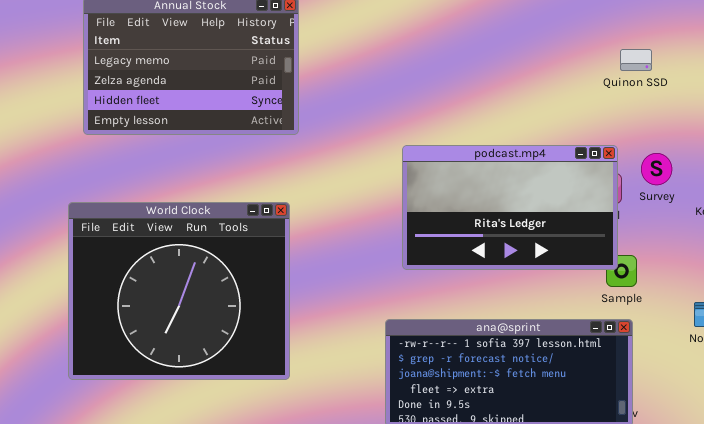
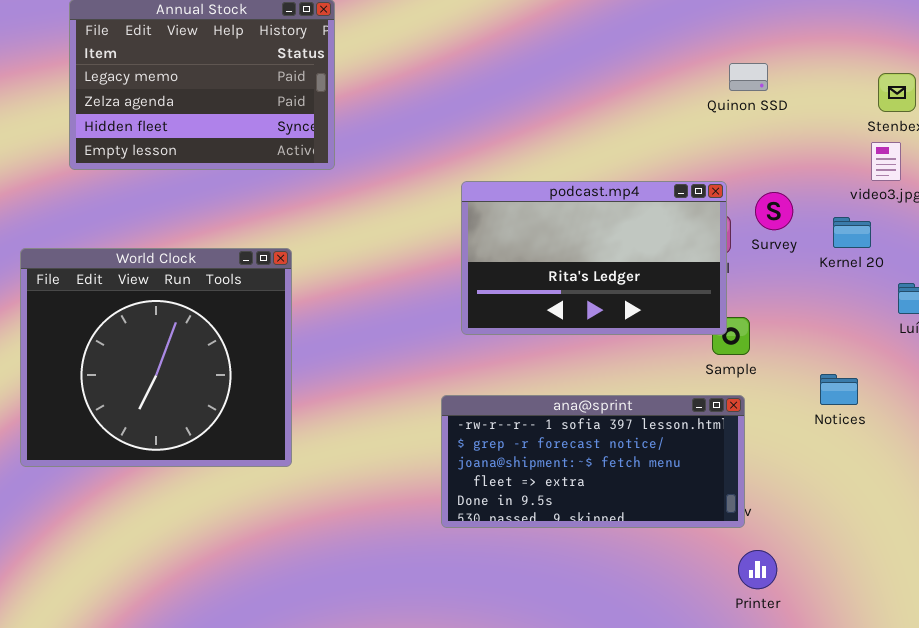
World Clock: [68,202,290,380] -> [20,248,292,467], moved

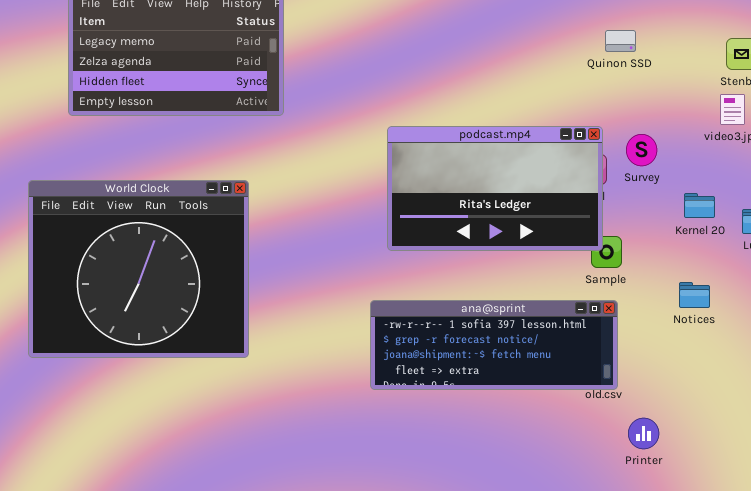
Kernel 20: [833,217,871,248] -> [684,193,715,218], moved
ana@sprint: [441,395,745,528] -> [370,300,618,390], resized
Printer: [738,550,777,589] -> [628,418,659,449], moved

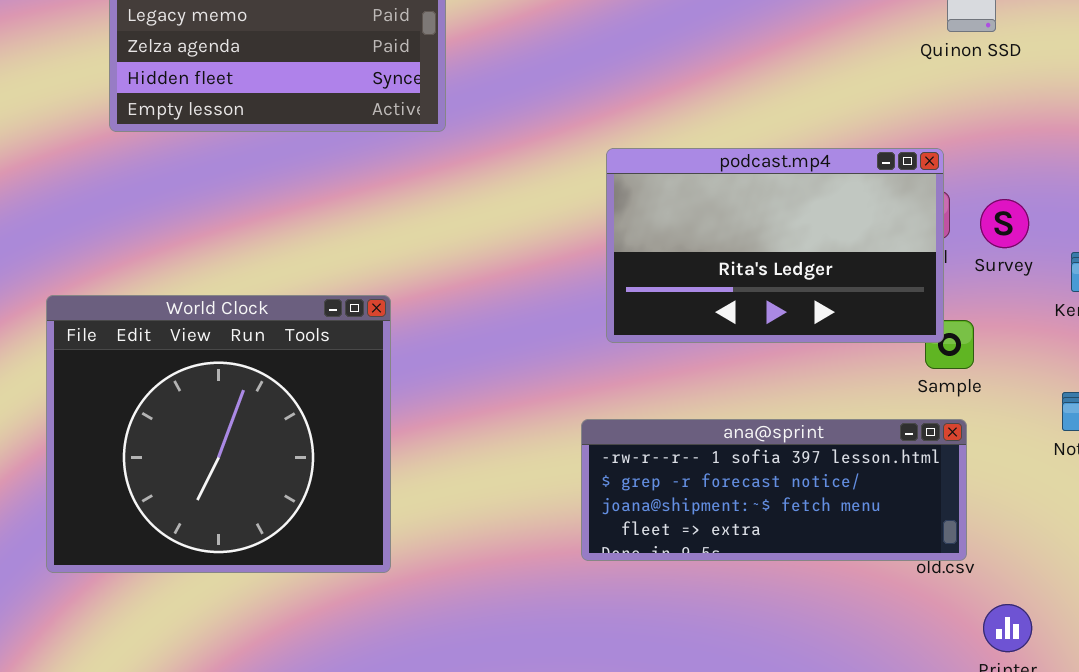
Survey: [626,134,657,166] -> [980,199,1029,248], moved
World Clock: [28,180,249,358] -> [46,295,391,573], moved

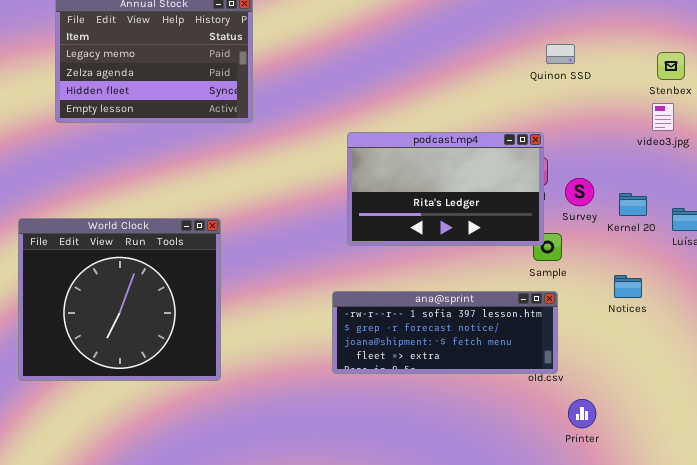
Survey: [980,199,1029,248] -> [565,178,594,206], moved

